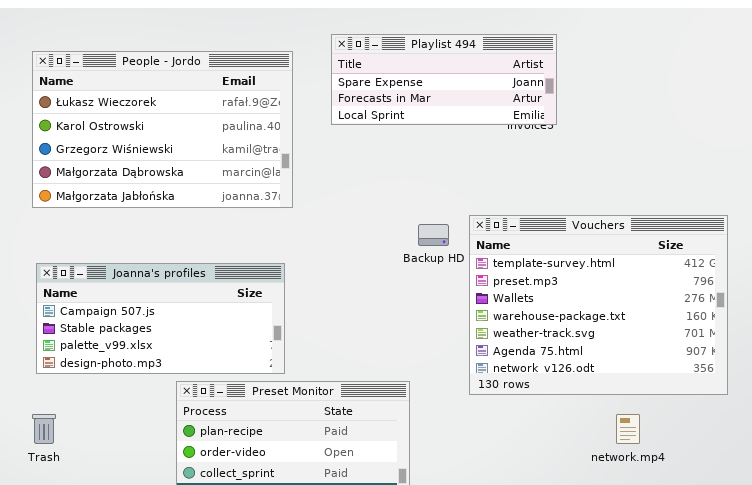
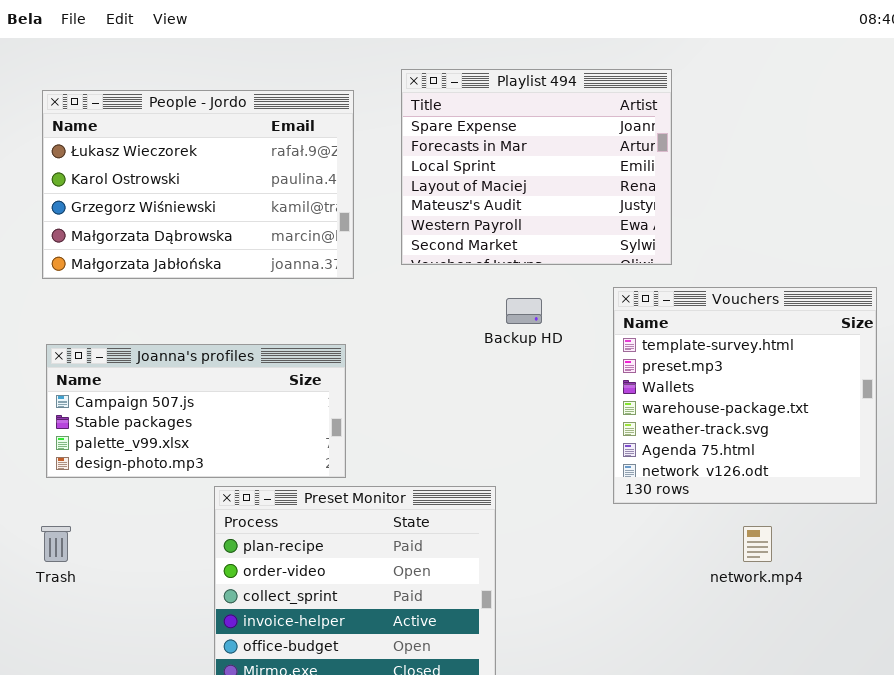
Playlist 494: [331,34,557,125] -> [401,69,672,265], resized
Vouchers: [469,215,728,395] -> [613,287,877,504], resized

